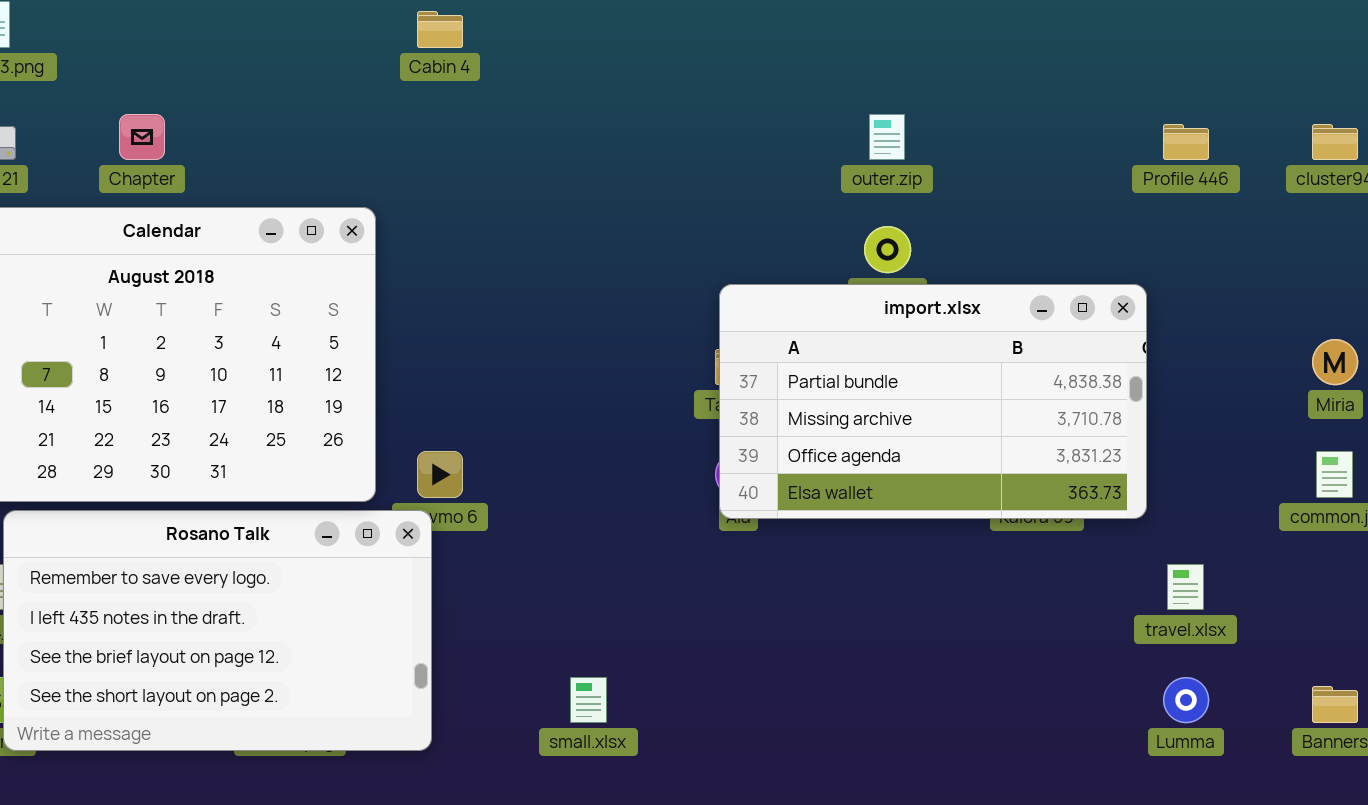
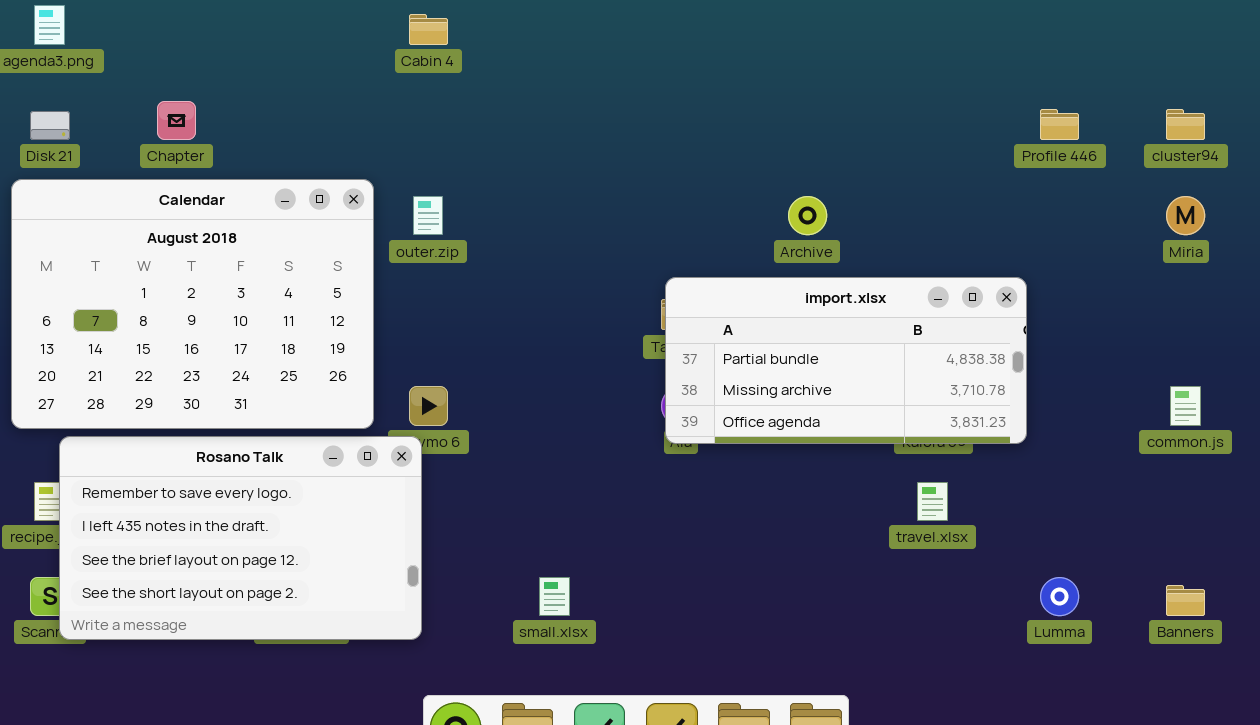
outer.zip: [869,114,905,160] -> [413,196,443,235], moved
import.xlsx: [719,284,1147,519] -> [665,277,1027,444], resized
Miria: [1312,339,1358,385] -> [1166,196,1205,235], moved
travel.xlsx: [1167,564,1204,610] -> [917,482,948,521], moved

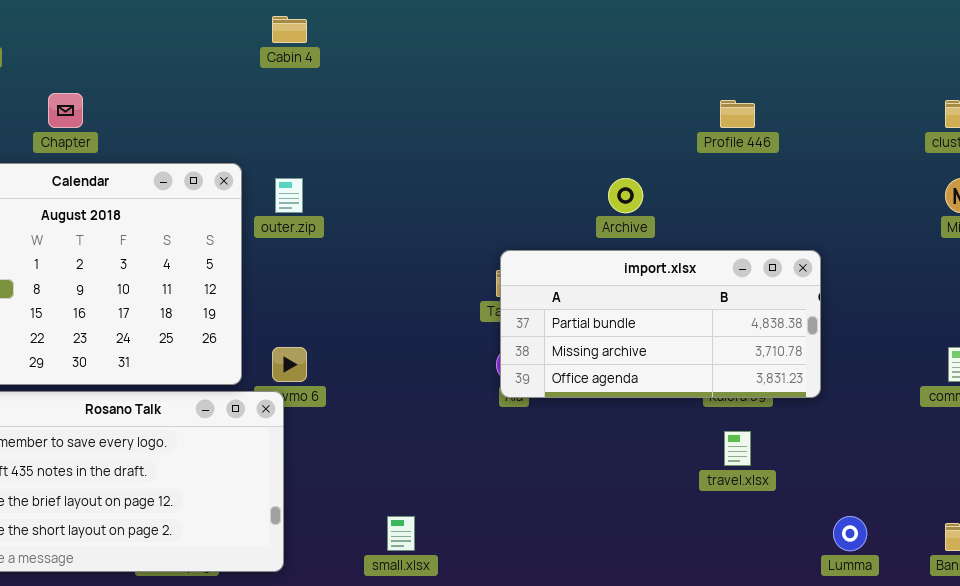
Profile 446: [1040,109,1079,140] -> [720,100,755,128], moved

